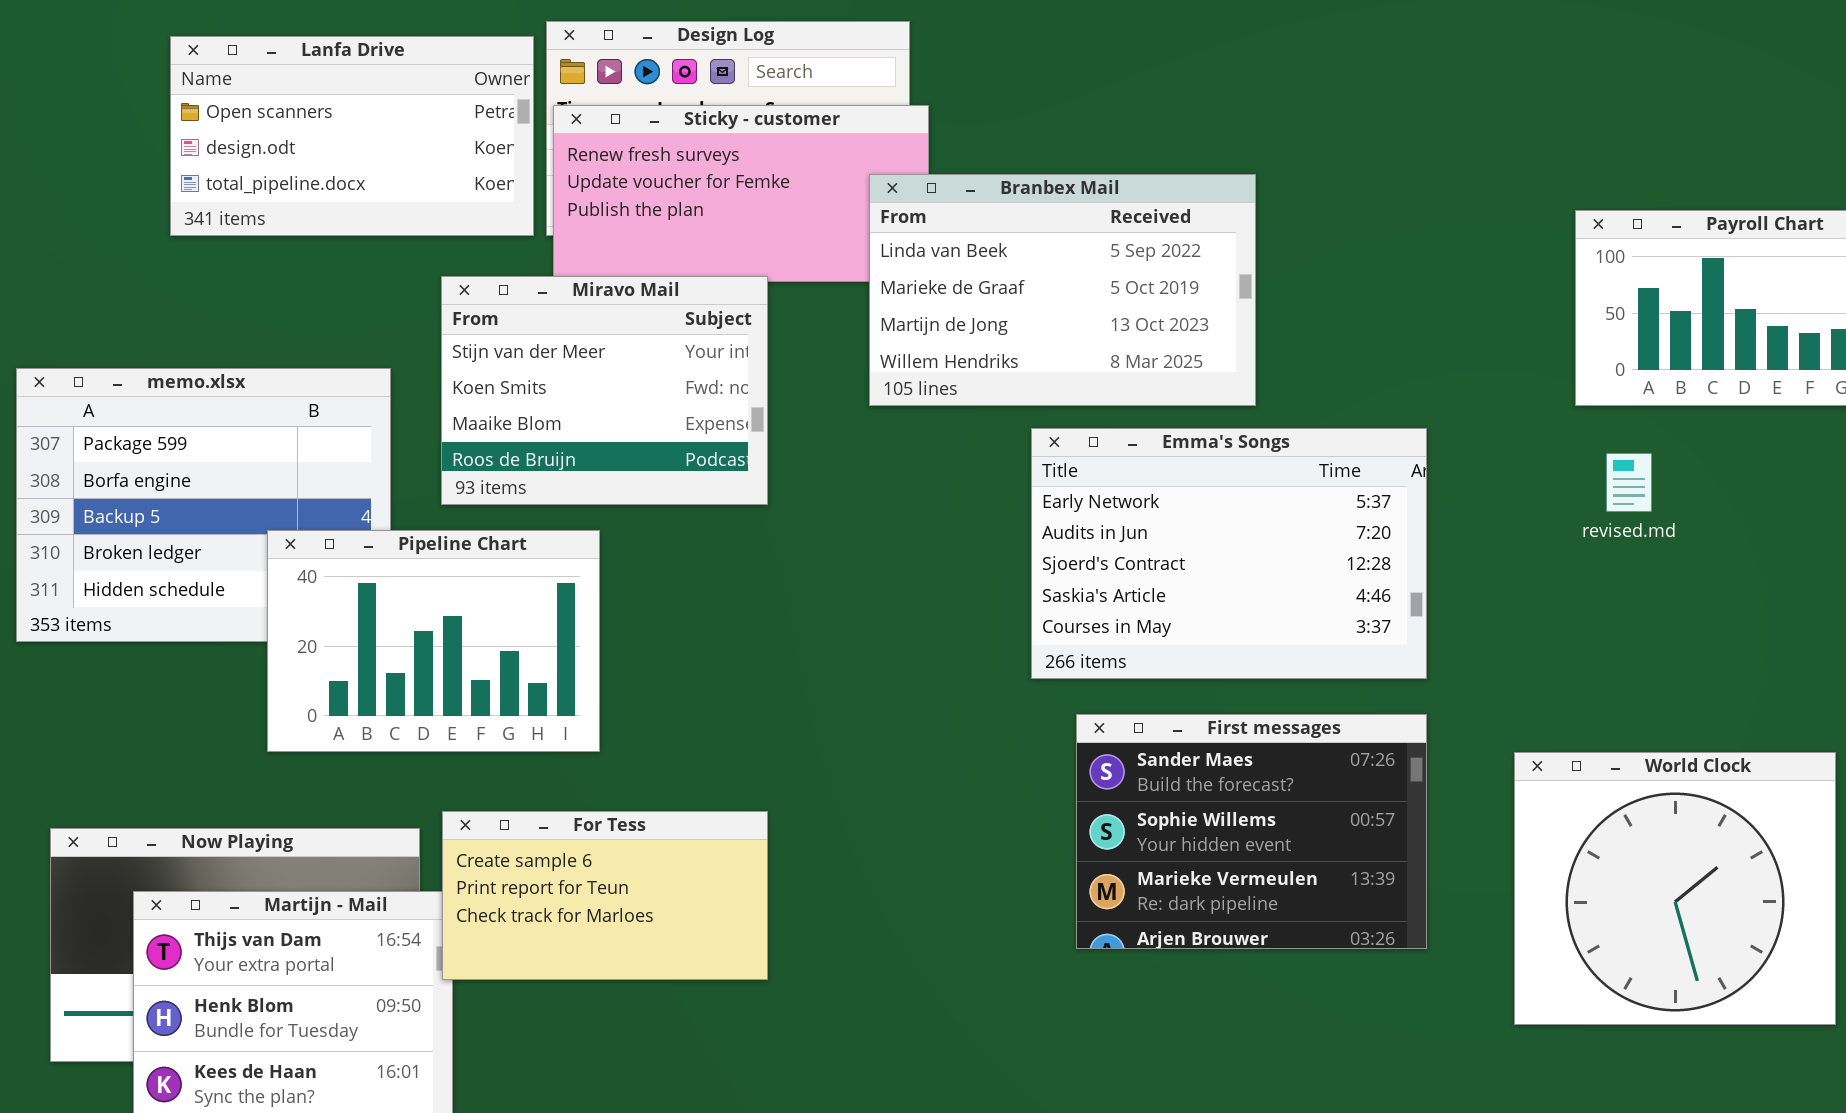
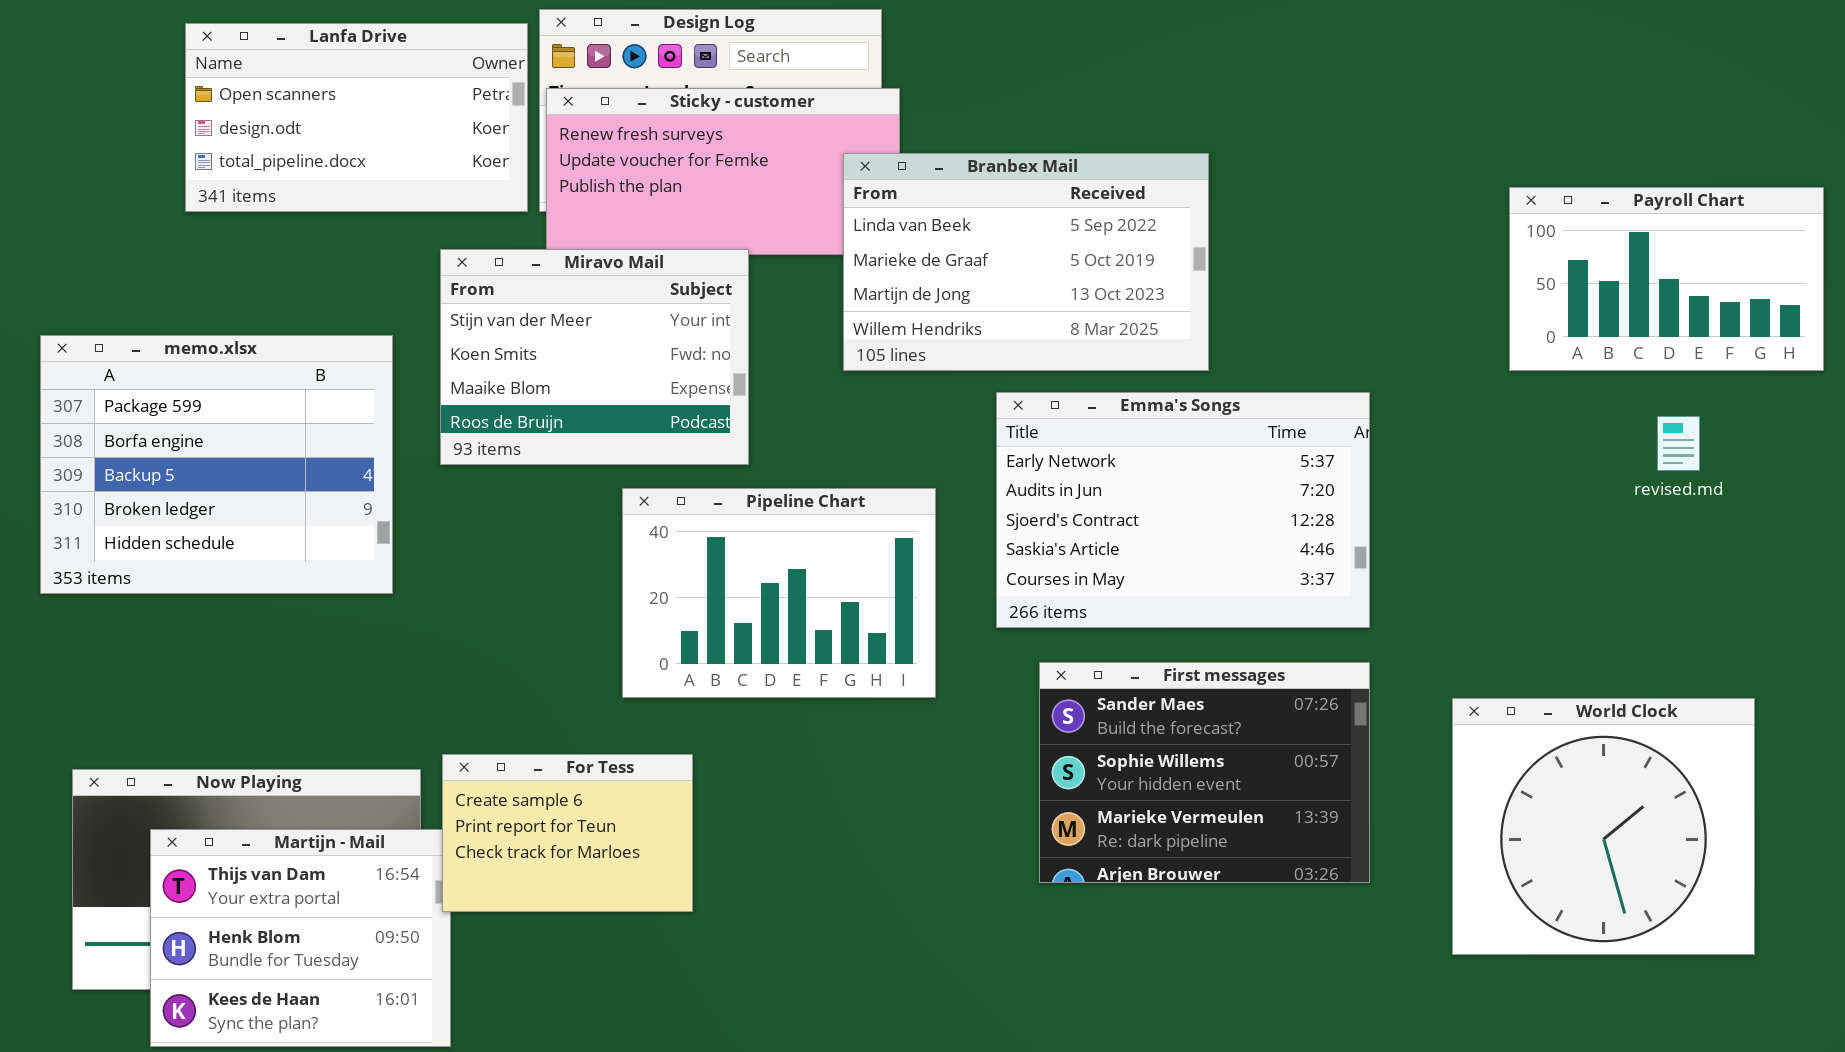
revised.md: [1606,453,1652,512] -> [1657,416,1700,471], moved
Pipeline Chart: [267,530,600,752] -> [622,488,936,698], moved
For Tess: [442,811,768,980] -> [442,754,693,912], resized

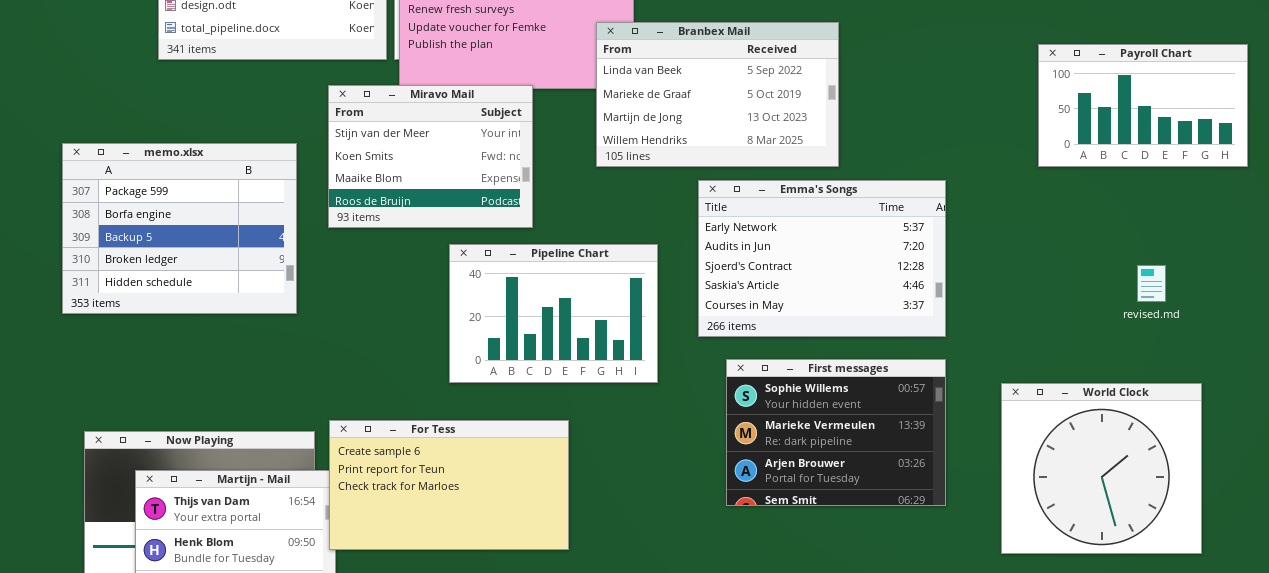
revised.md: [1657,416,1700,471] -> [1137,265,1166,302], moved
First messages: [1039,662,1370,883] -> [726,359,946,506], scrolled down 1 row
For Tess: [442,754,693,912] -> [329,420,569,550], resized

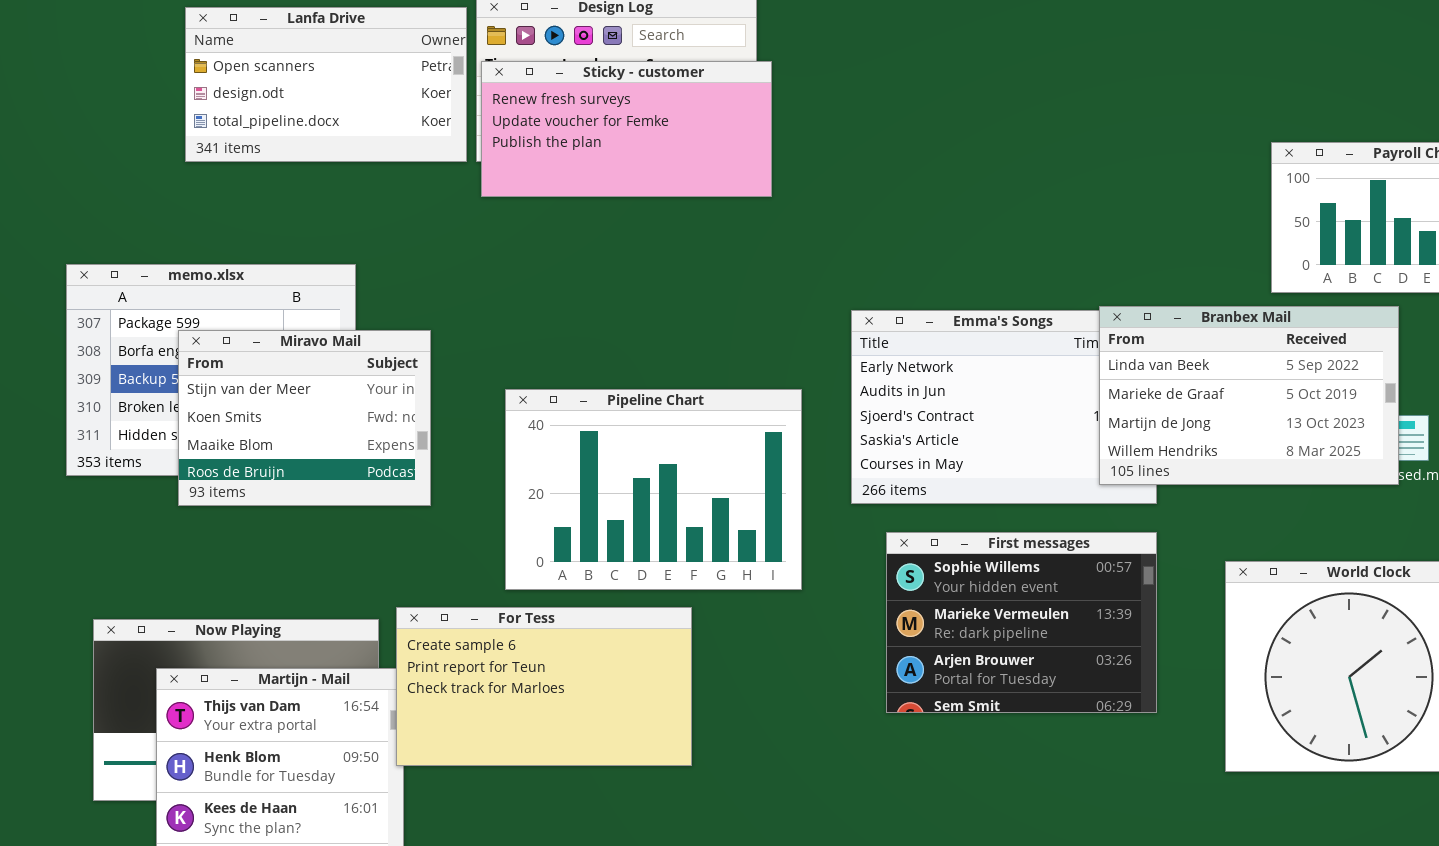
Branbex Mail: [596,22,839,167] -> [1099,306,1399,485], moved
Miravo Mail: [328,85,533,228] -> [178,330,431,506], moved
Pipeline Chart: [449,244,658,383] -> [505,389,802,590], resized

